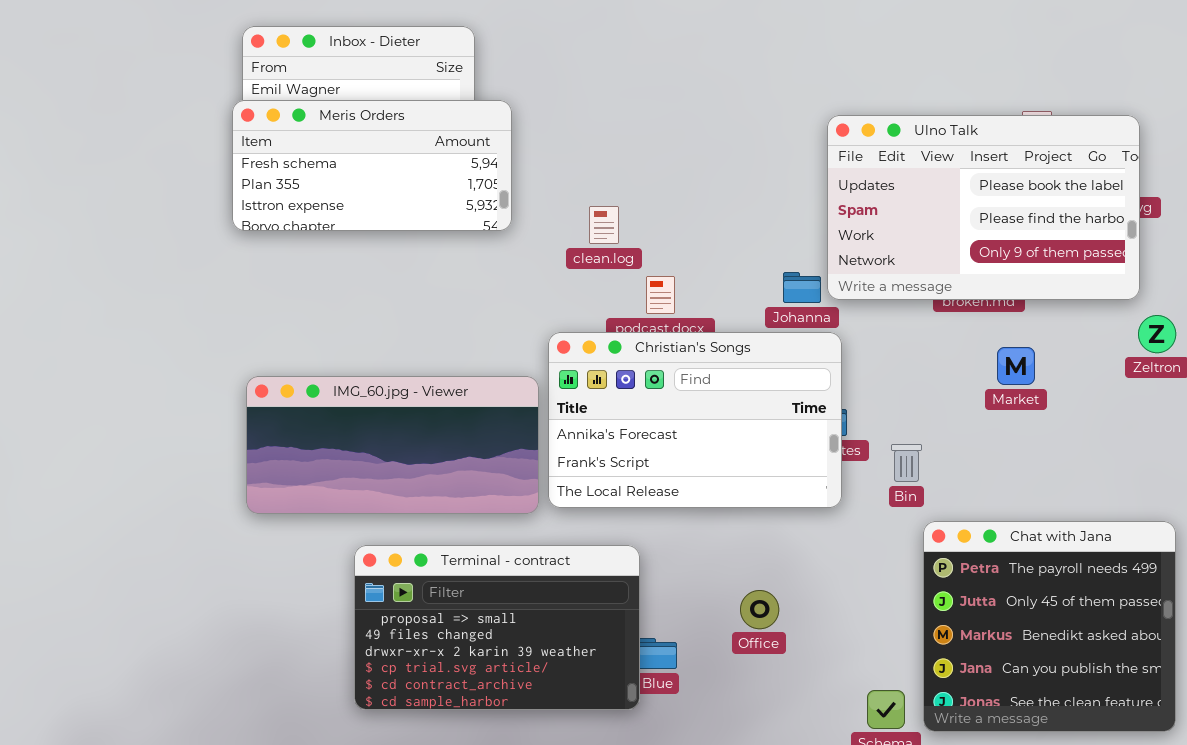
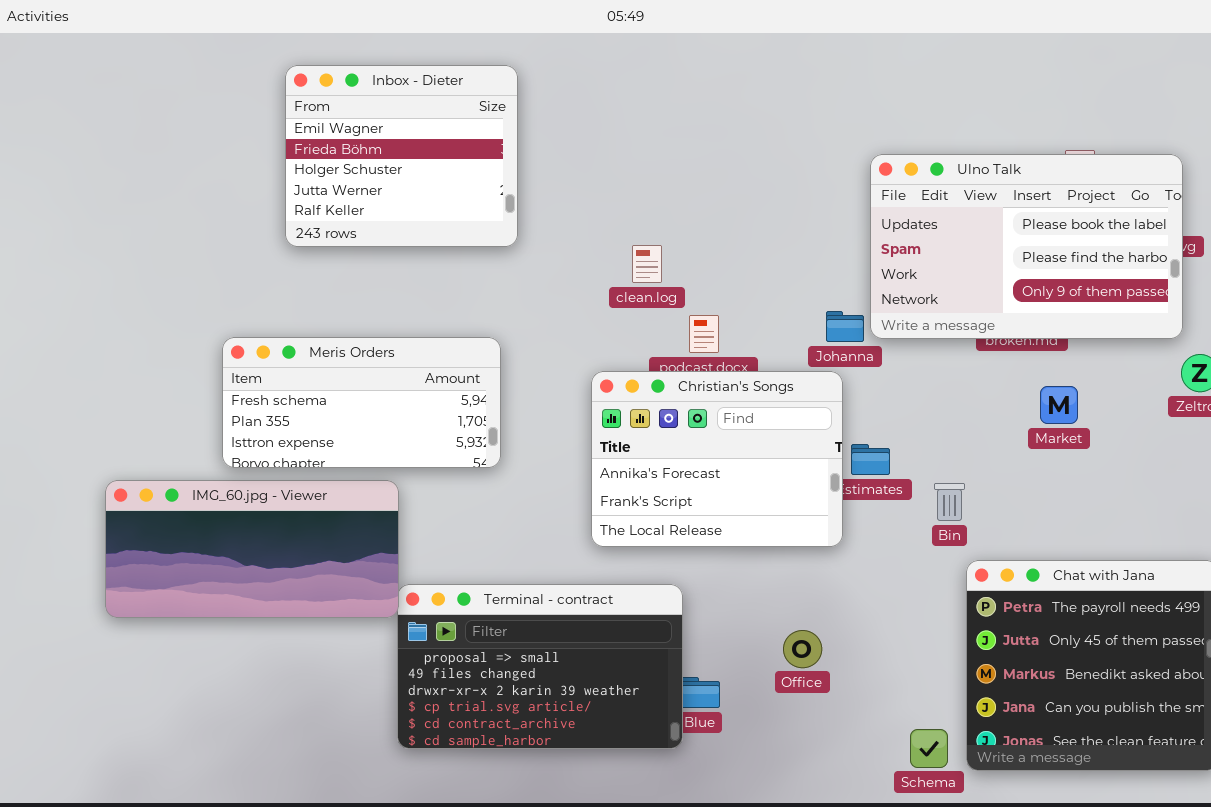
Meris Orders: [232,100,512,231] -> [222,337,501,468], moved
Christian's Songs: [548,332,842,508] -> [591,371,843,547], resized
IMG_60.jpg - Viewer: [246,376,539,514] -> [105,480,399,618], moved

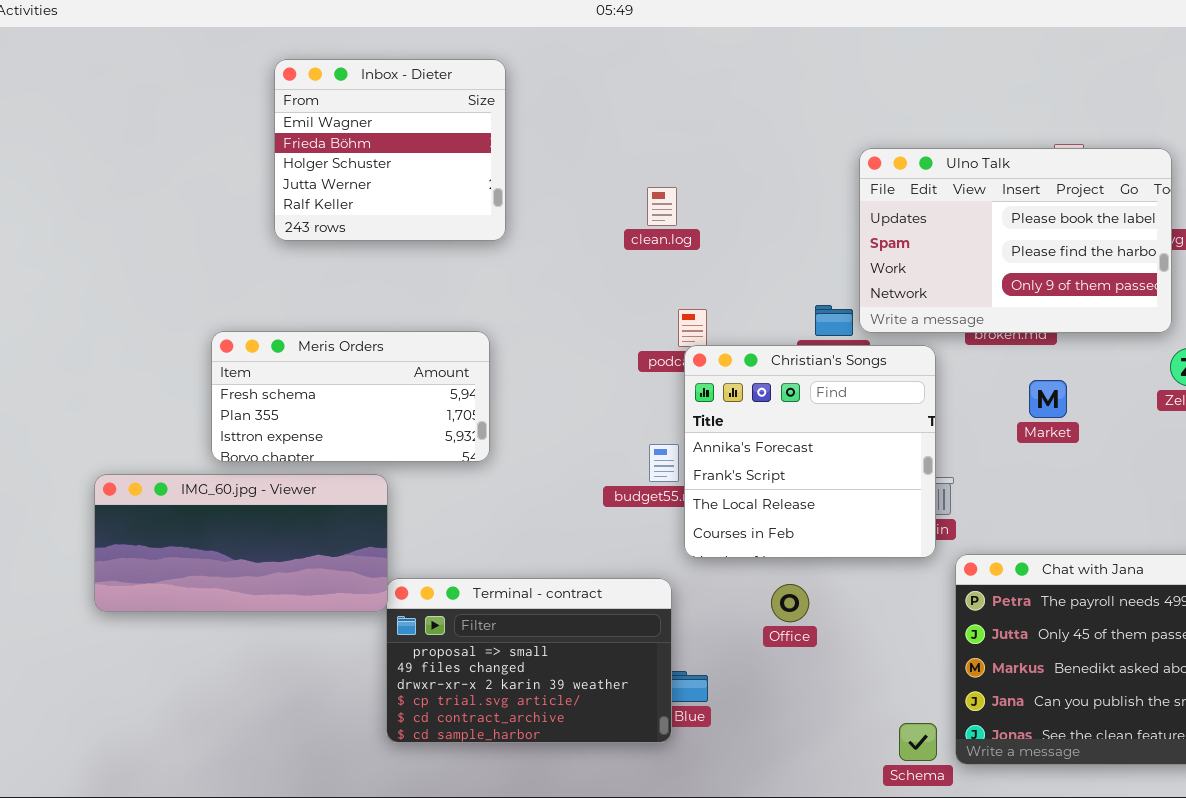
clean.log: [632,245,662,283] -> [647,187,677,226], moved
Christian's Songs: [591,371,843,547] -> [684,345,936,558], moved, resized
Office: [783,630,822,668] -> [771,584,809,622], moved

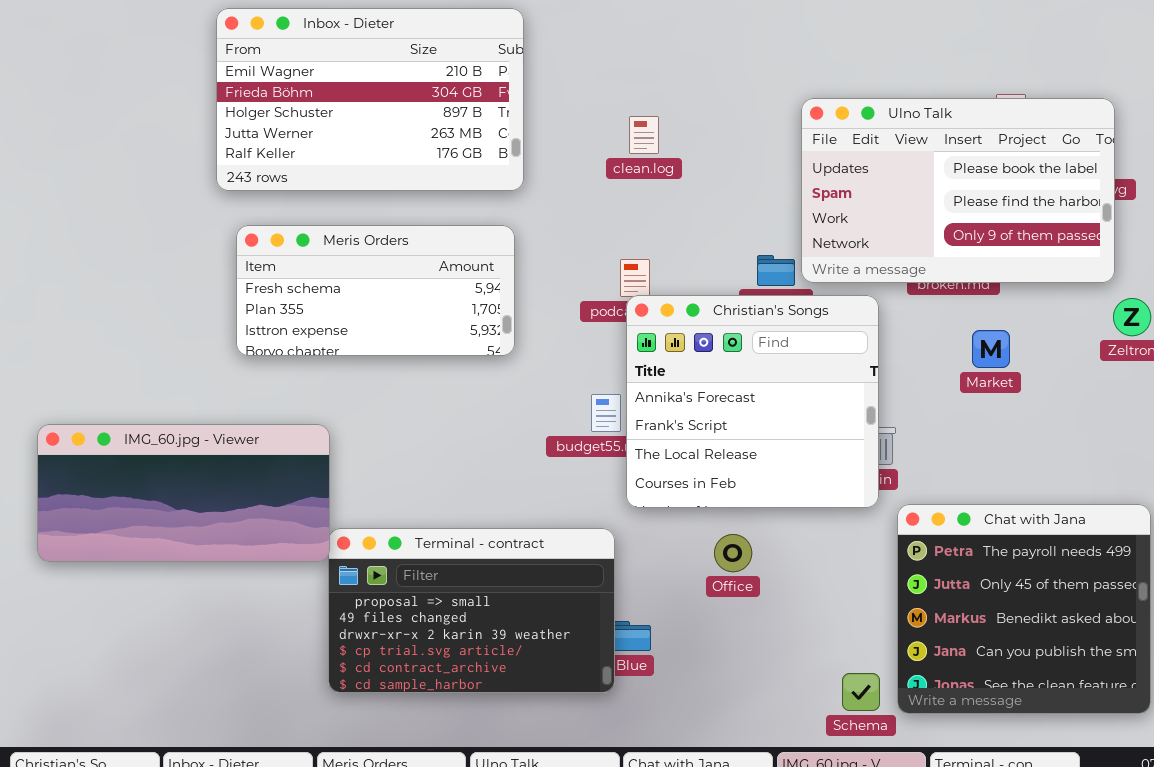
Inbox - Dieter: [274,59,506,241] -> [216,8,524,191], resized
clean.log: [647,187,677,226] -> [629,116,659,154], moved
Meris Orders: [211,331,490,462] -> [236,225,515,356], moved

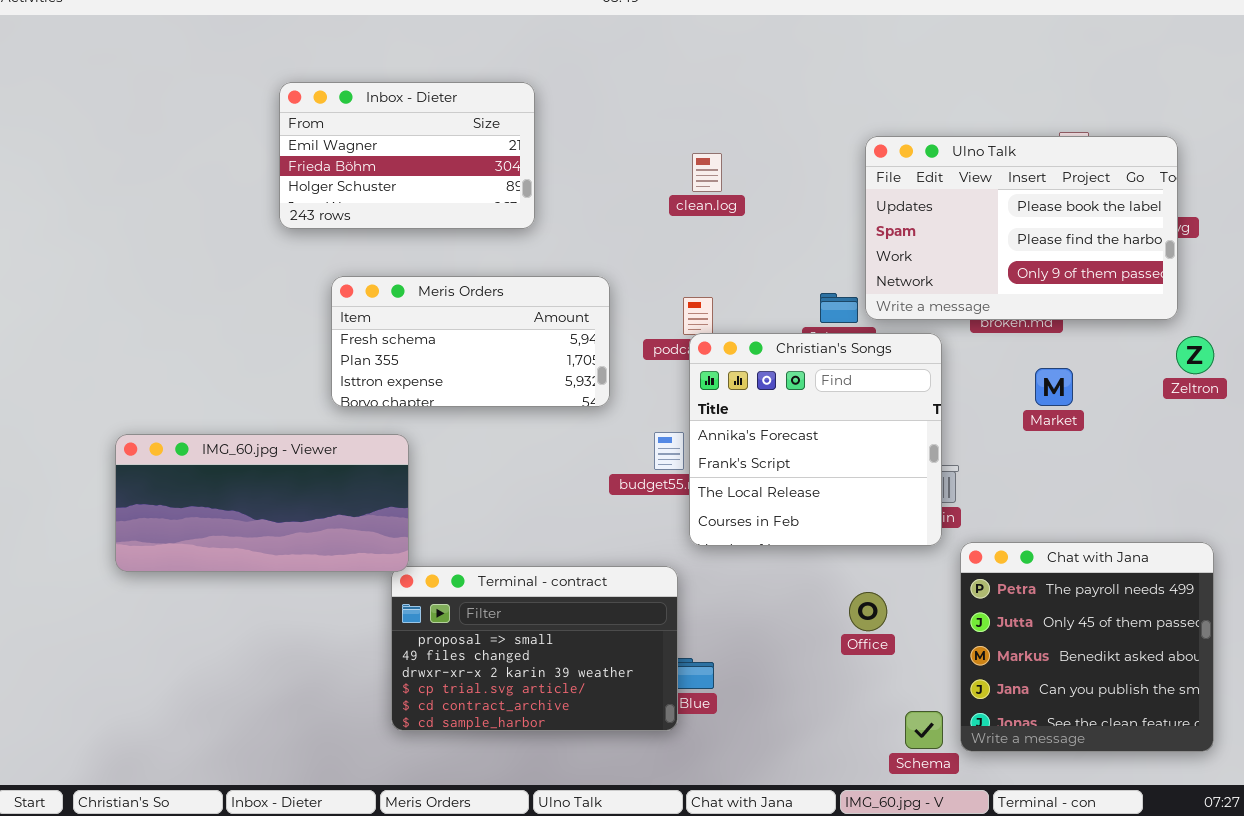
Inbox - Dieter: [216,8,524,191] -> [279,82,535,229], resized
Meris Orders: [236,225,515,356] -> [331,276,610,407], moved
IMG_60.jpg - Viewer: [37,424,330,562] -> [115,434,409,572], moved
Office: [714,534,752,572] -> [849,592,887,631], moved

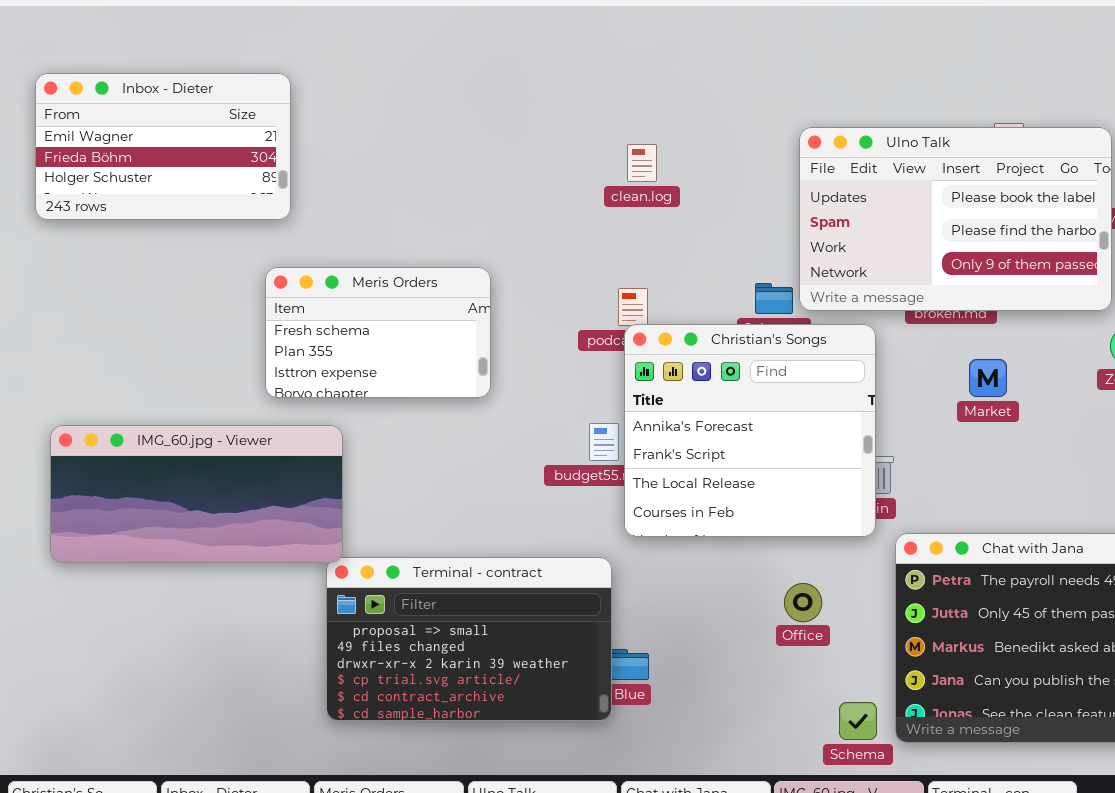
Inbox - Dieter: [279,82,535,229] -> [35,73,291,220], moved
Meris Orders: [331,276,610,407] -> [265,267,491,398], resized

